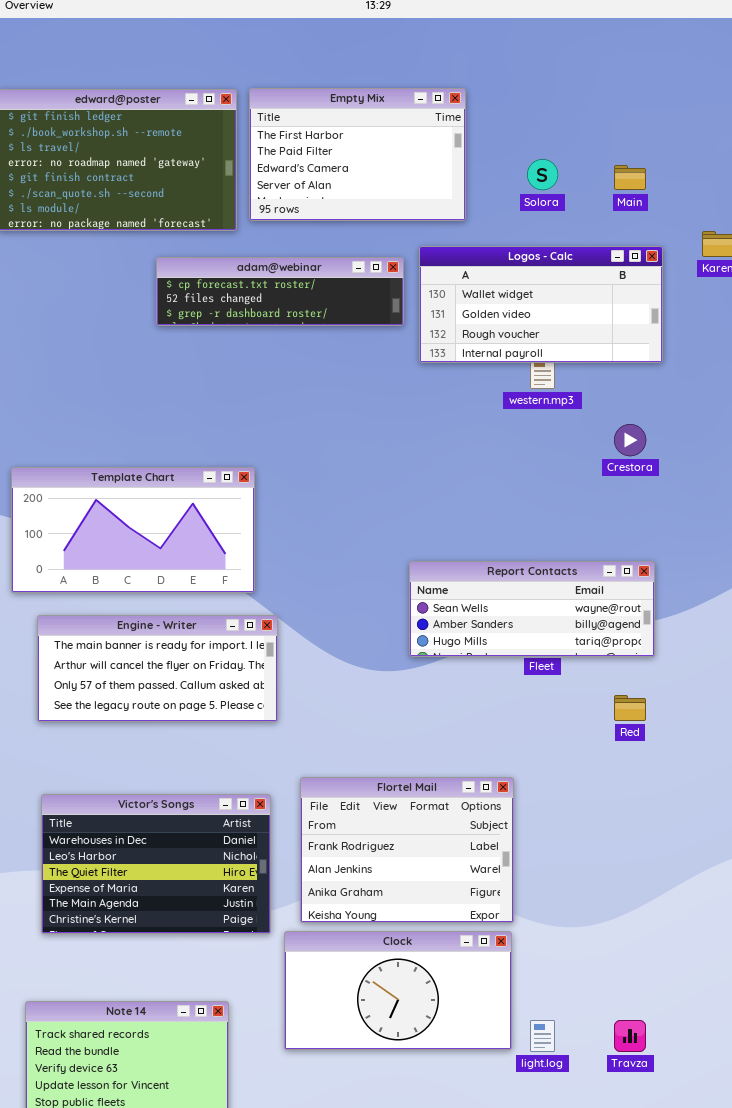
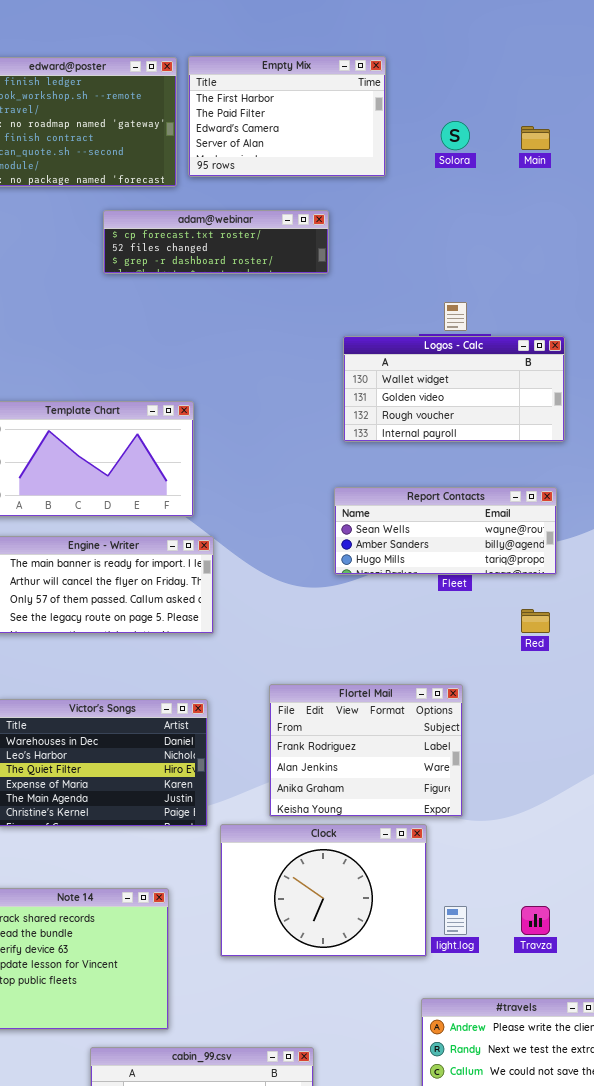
Logos - Calc: [419,246,663,363] -> [343,336,565,442], moved
Flortel Mail: [300,777,514,923] -> [269,684,463,817], moved
Clock: [284,931,512,1050] -> [220,824,427,957], resized

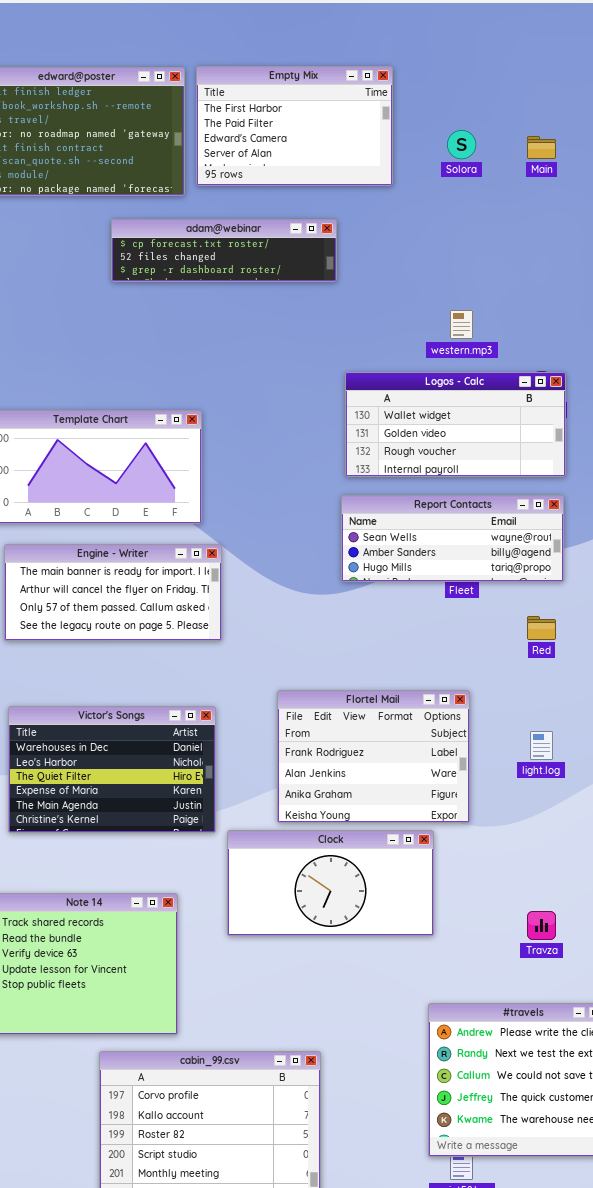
Logos - Calc: [343,336,565,442] -> [345,372,566,477], moved
Clock: [220,824,427,957] -> [227,830,434,936], resized
light.log: [444,906,467,935] -> [530,731,553,760], moved

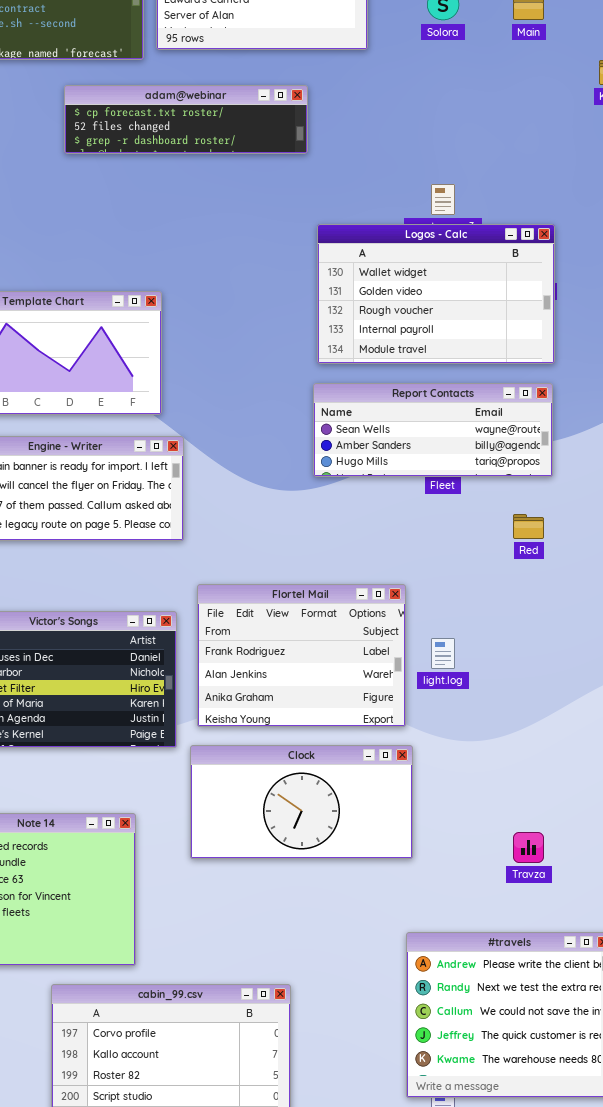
Logos - Calc: [345,372,566,477] -> [317,224,555,364], resized
Flortel Mail: [277,690,470,823] -> [197,584,406,727], moved
light.log: [530,731,553,760] -> [431,638,455,669], moved

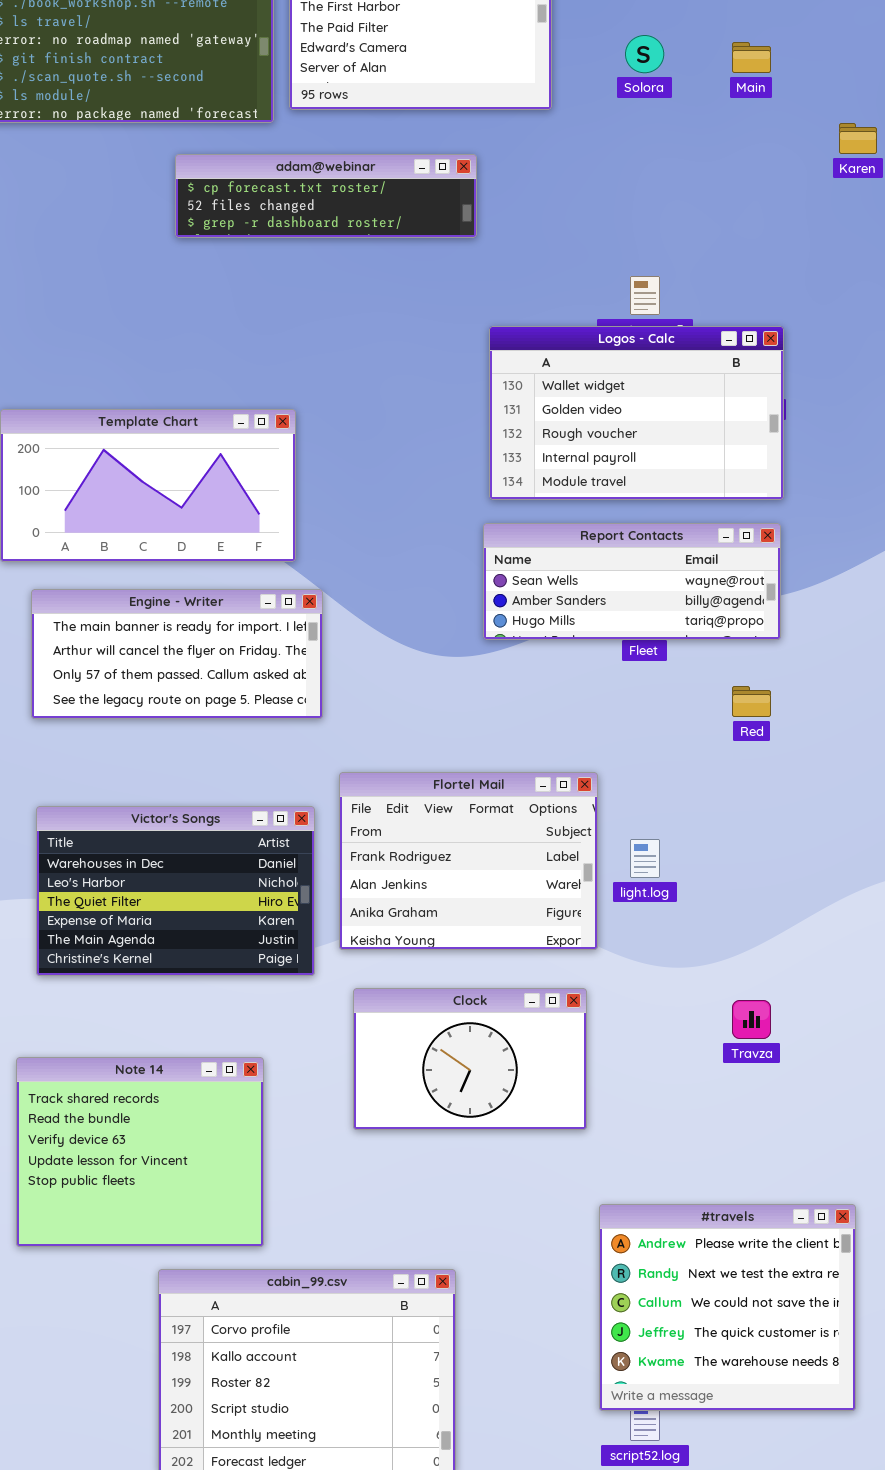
Clock: [190,745,413,859] -> [353,988,587,1130], moved, resized
Travza: [513,832,544,863] -> [732,1000,771,1039], moved

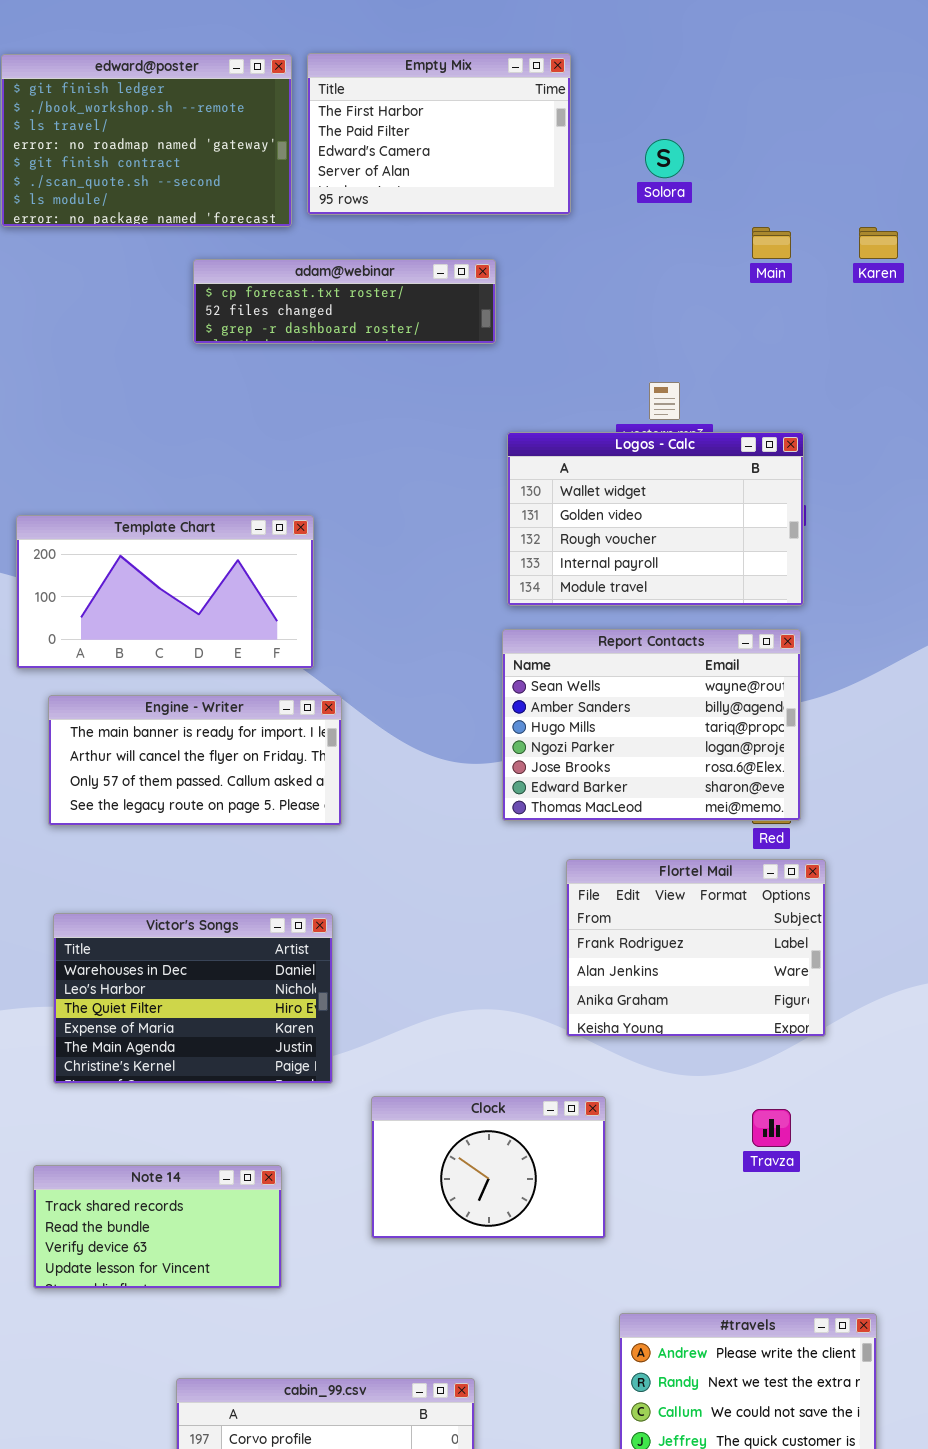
Main: [732,42,771,73] -> [752,227,791,259], moved
Report Contacts: [483,523,781,640] -> [502,629,801,821], resized
Flortel Mail: [339,772,598,950] -> [566,859,826,1037], moved
Note 14: [16,1057,264,1247] -> [33,1165,282,1289], resized

